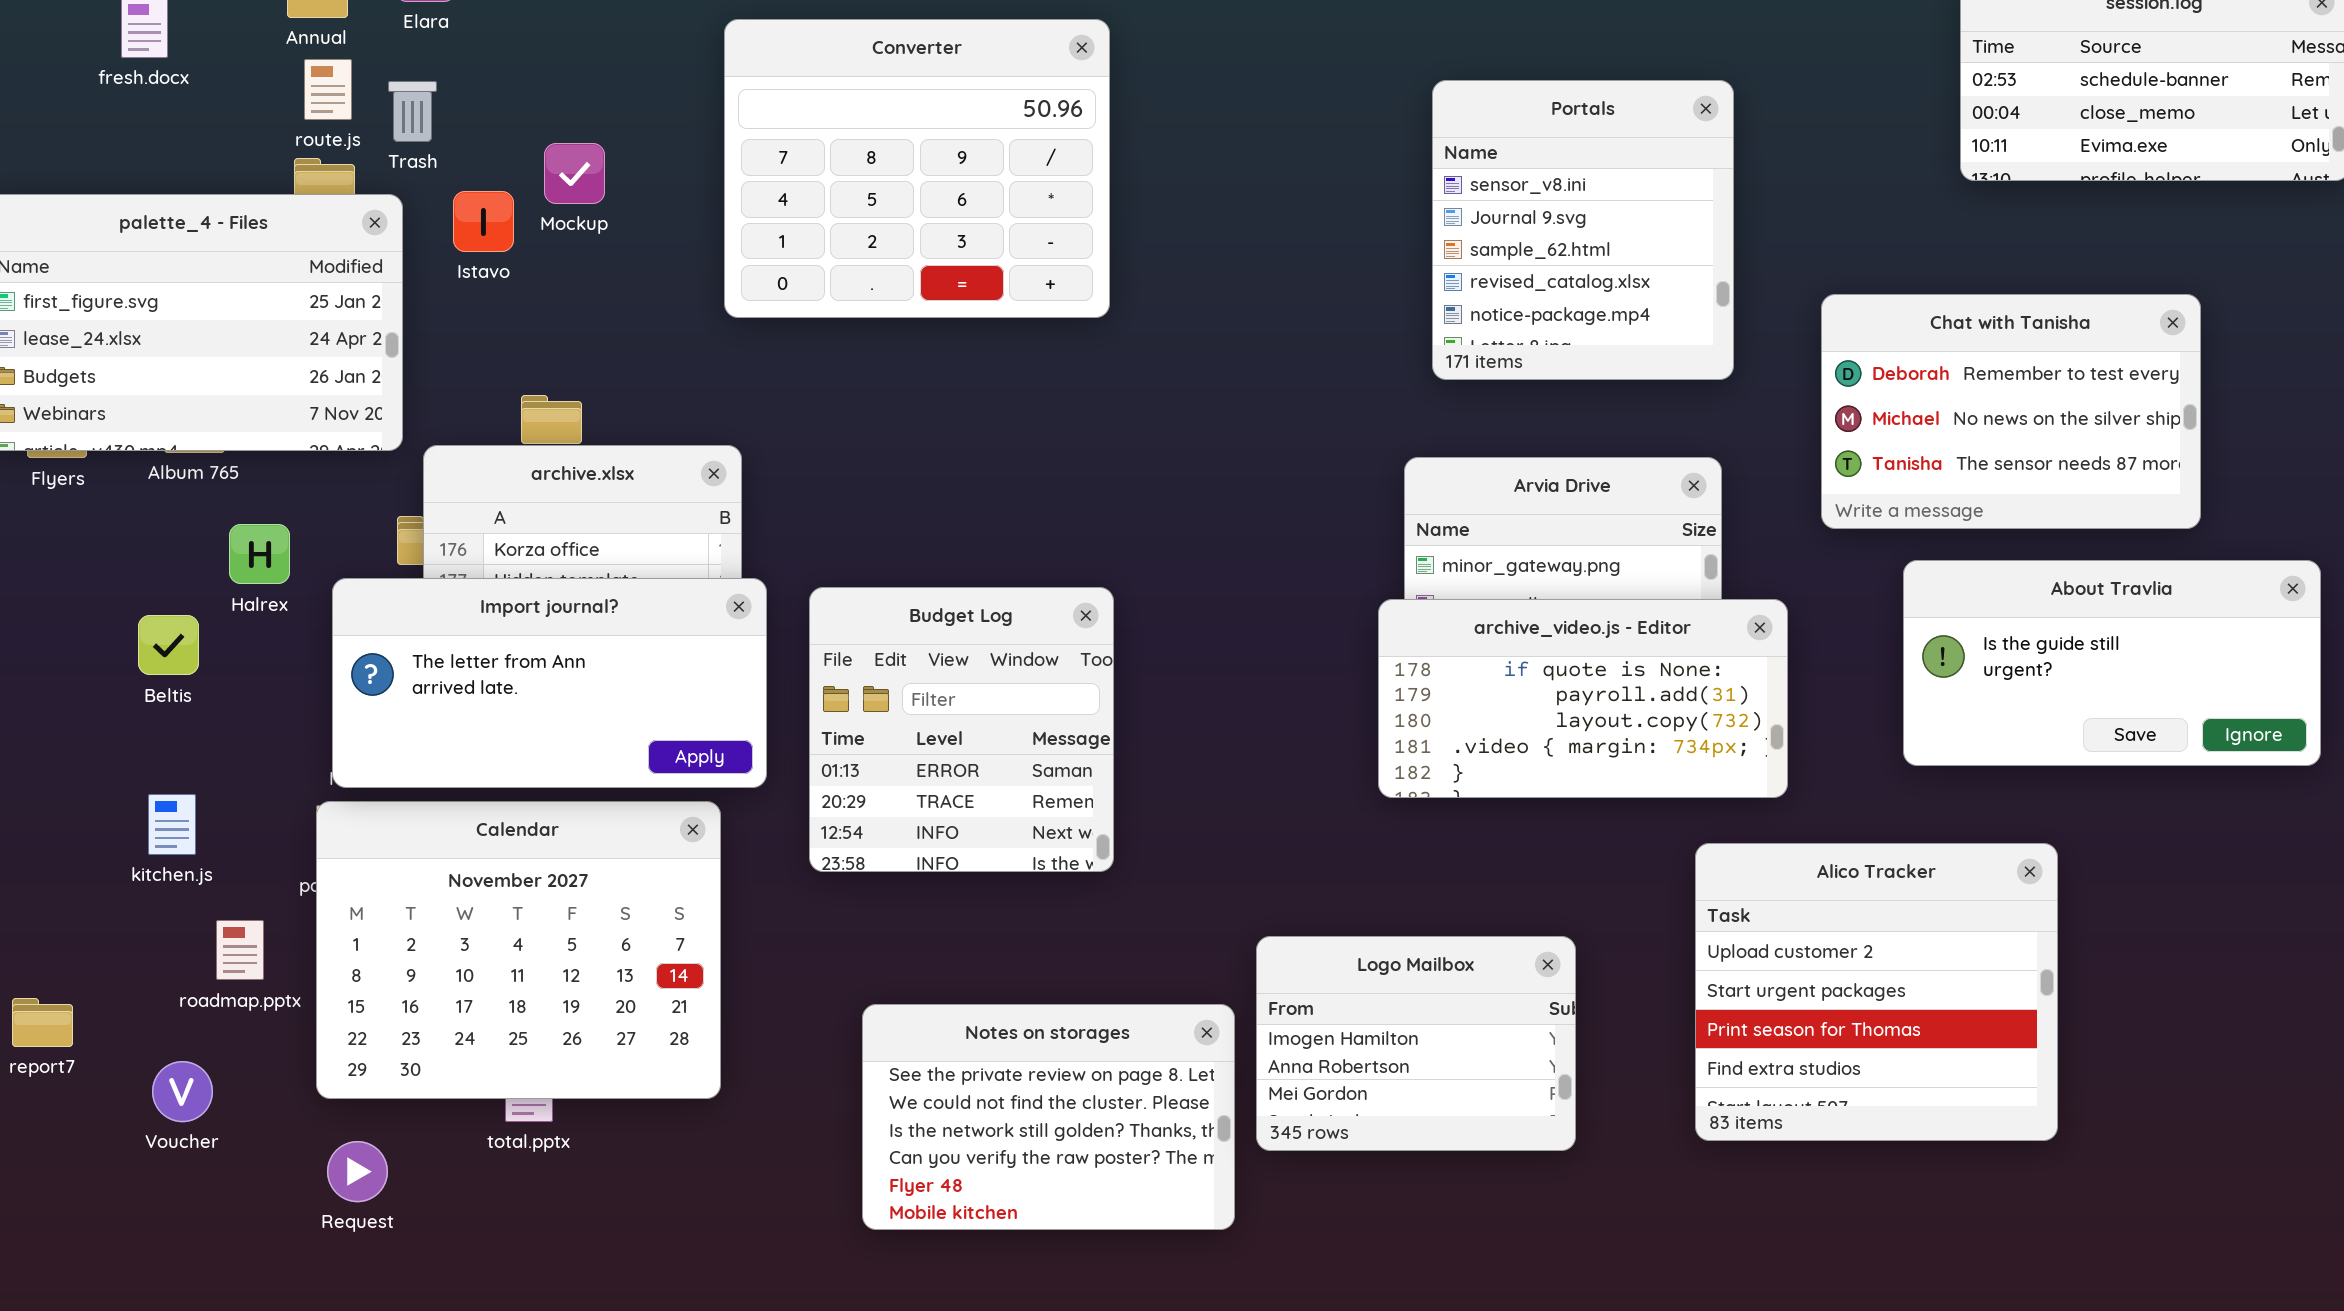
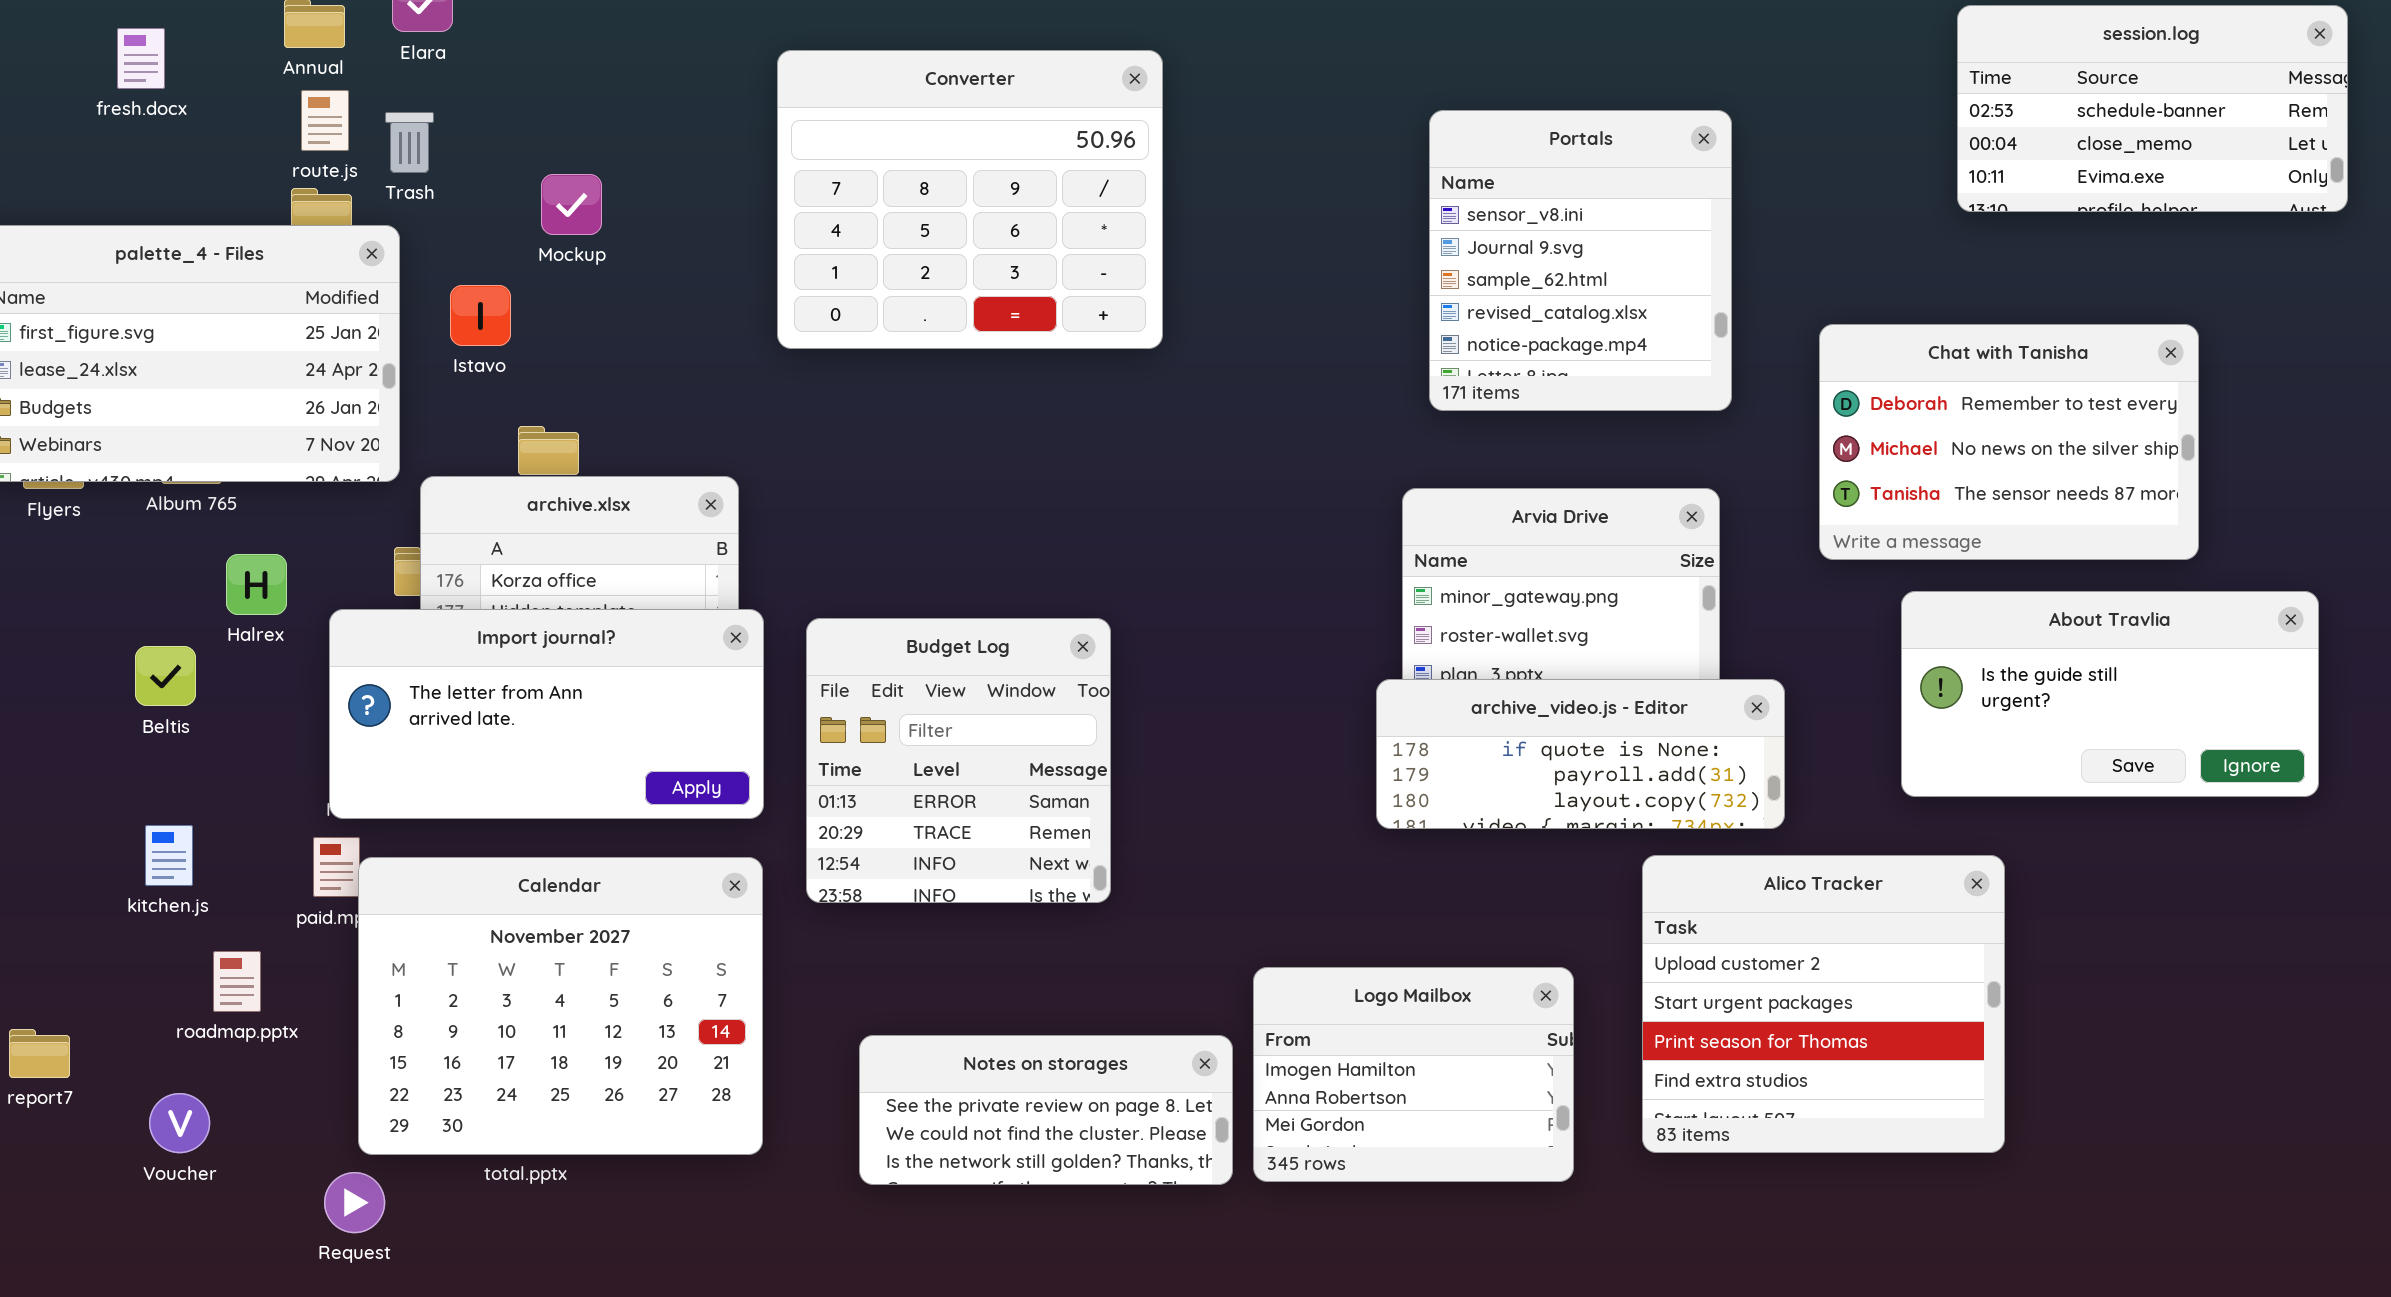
Converter: [724,19,1110,318] -> [777,50,1163,349], moved
Istavo: [453,191,514,252] -> [450,285,511,346], moved
archive_video.js - Editor: [1378,599,1788,798] -> [1376,679,1785,829], resized
Calendar: [316,801,721,1099] -> [358,857,763,1155], moved
Alico Tracker: [1695,843,2058,1141] -> [1642,855,2005,1153], moved
Notes on storages: [862,1004,1235,1230] -> [859,1035,1233,1185], resized

